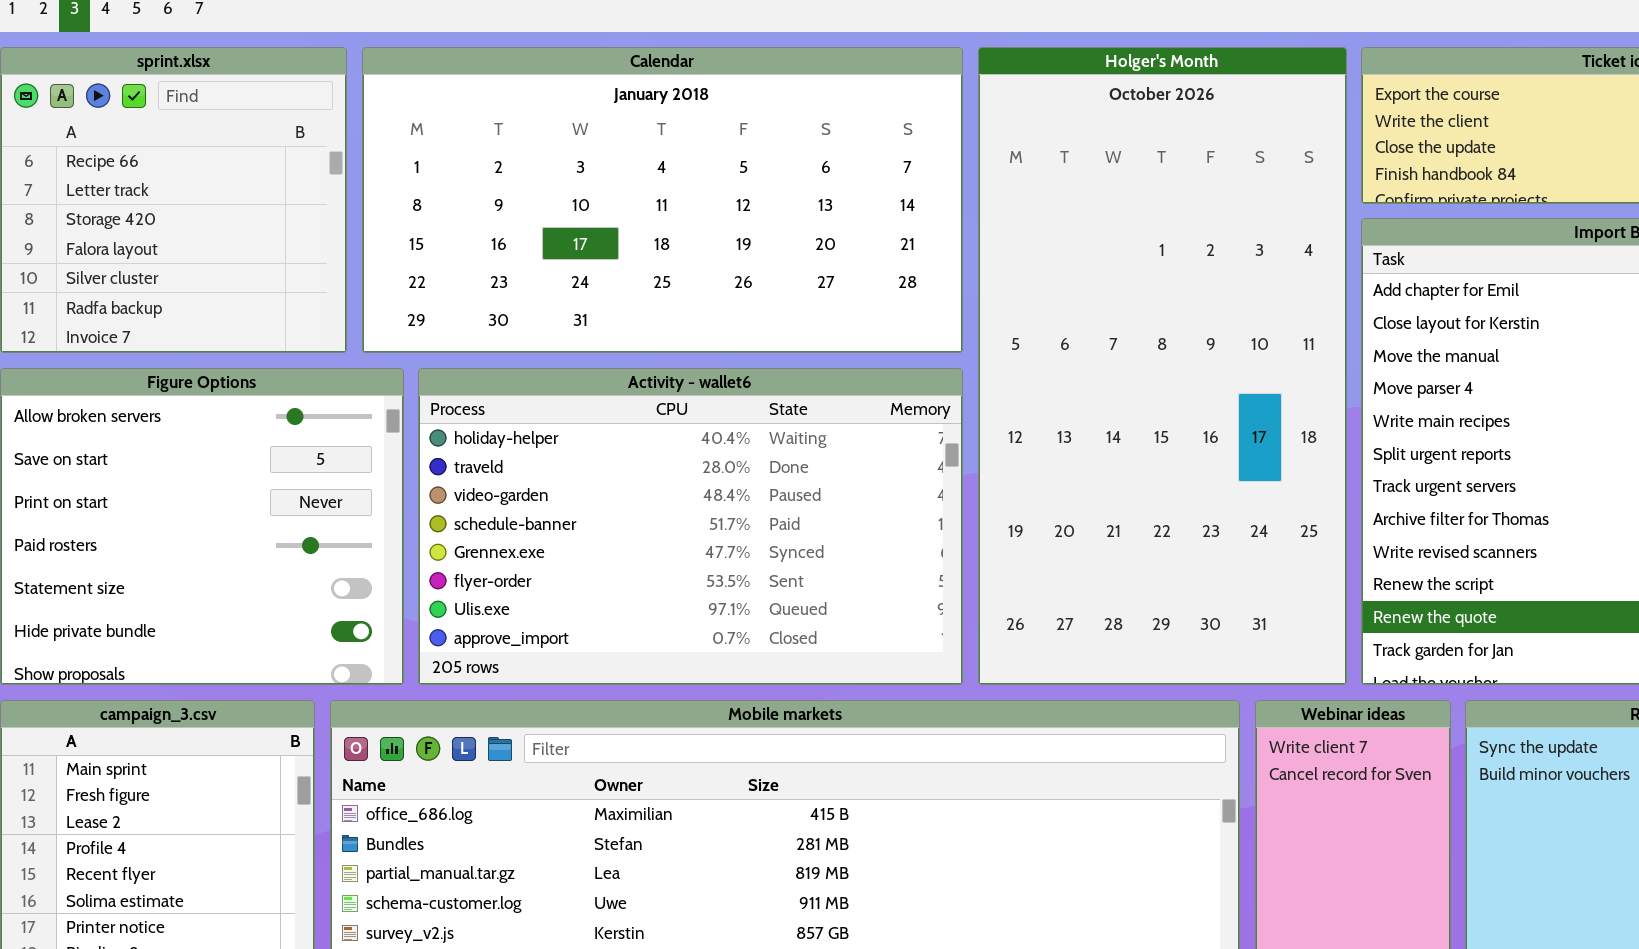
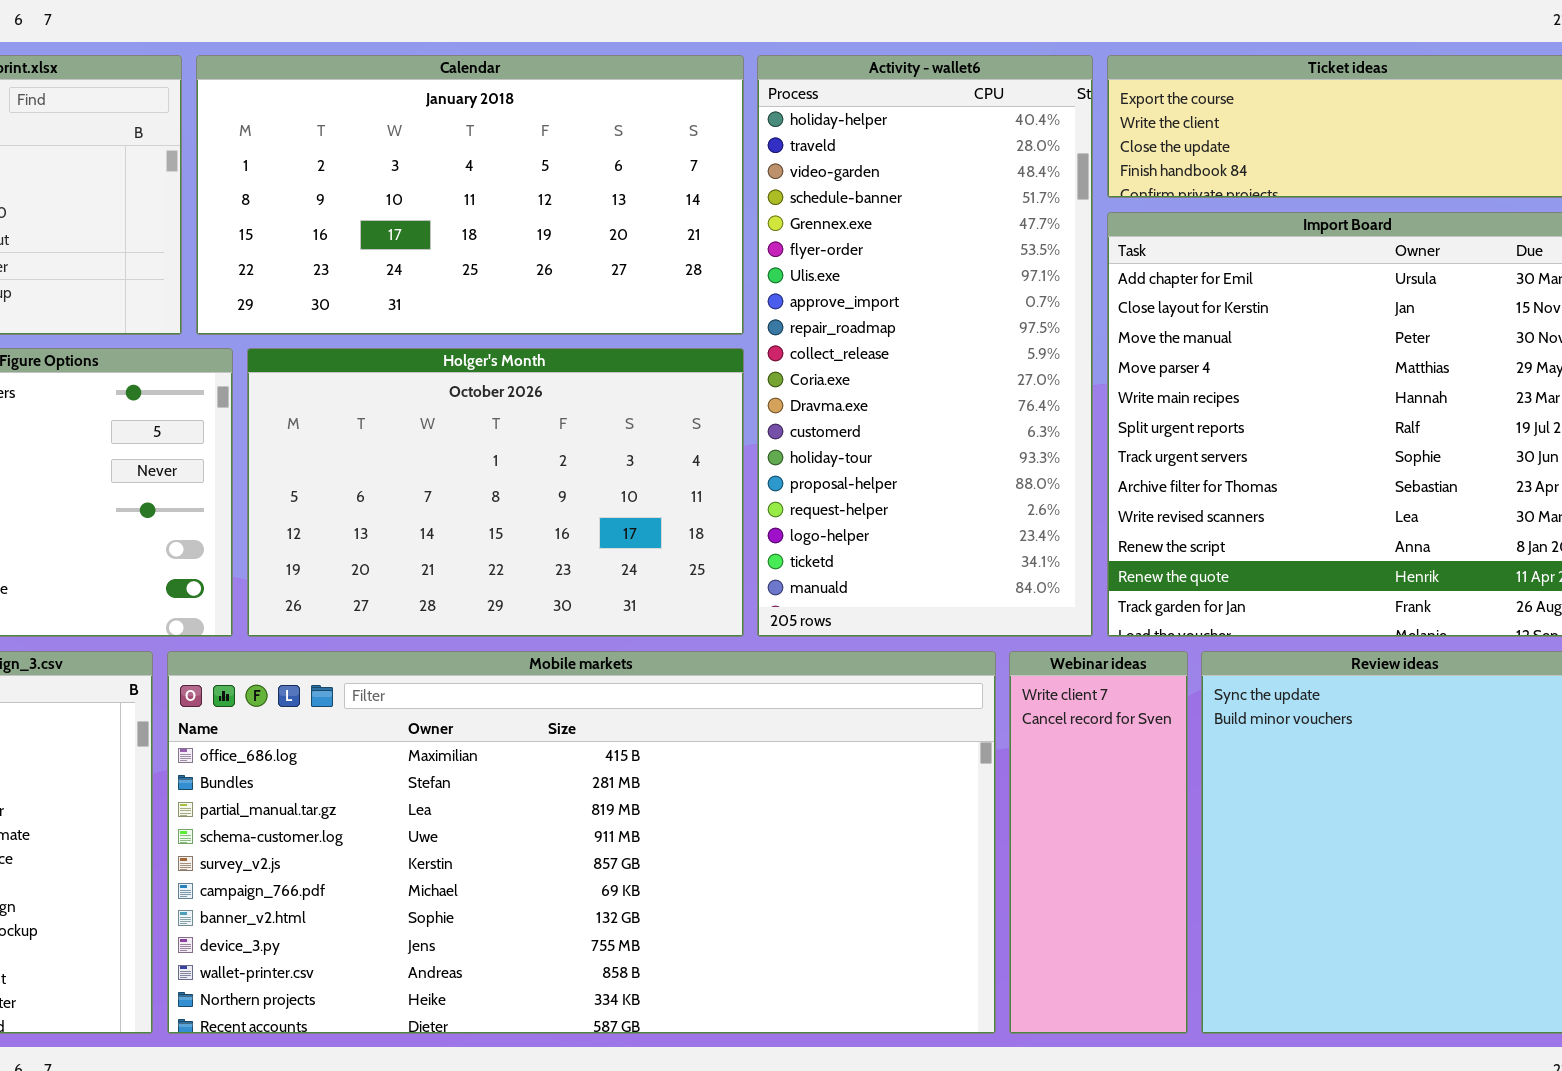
Holger's Month: [978,47,1347,685] -> [247,348,744,637], moved, resized
Activity - wallet6: [418,368,963,685] -> [757,55,1093,637], moved, resized

